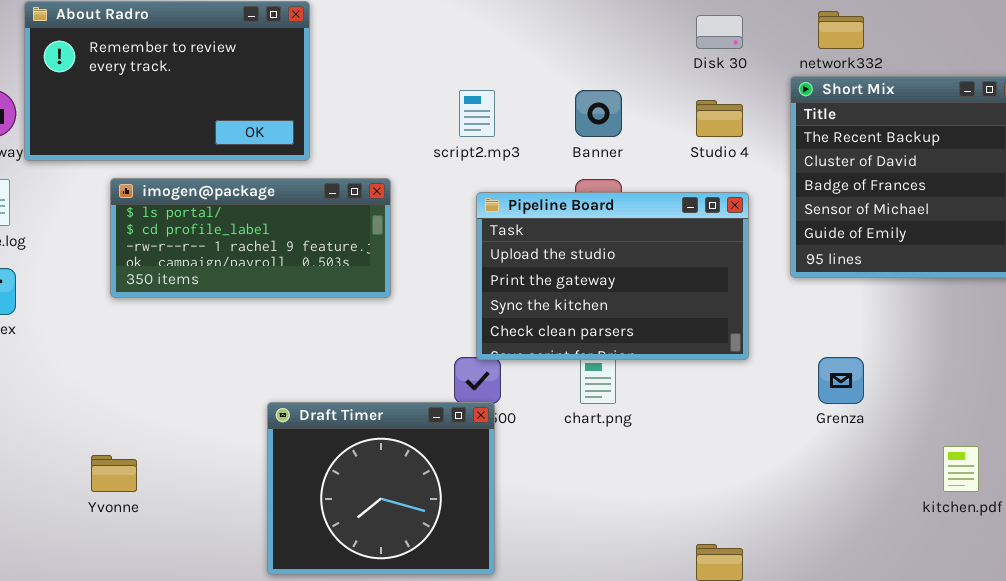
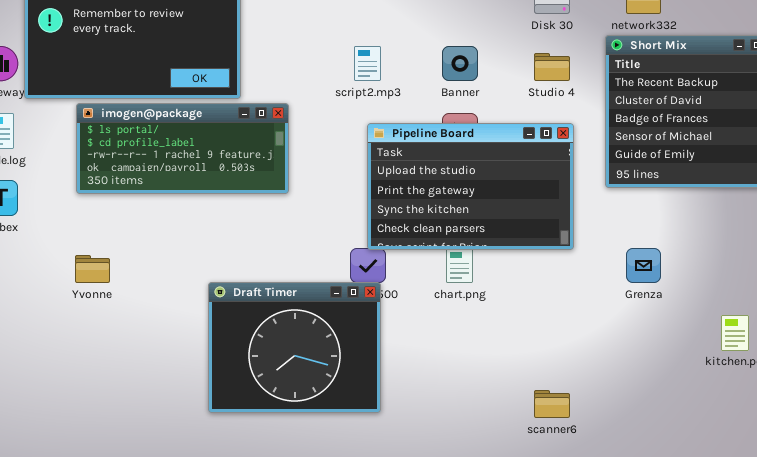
imogen@package: [110,178,391,298] -> [76,103,289,194], moved
Yvonne: [91,455,137,492] -> [75,255,110,283], moved

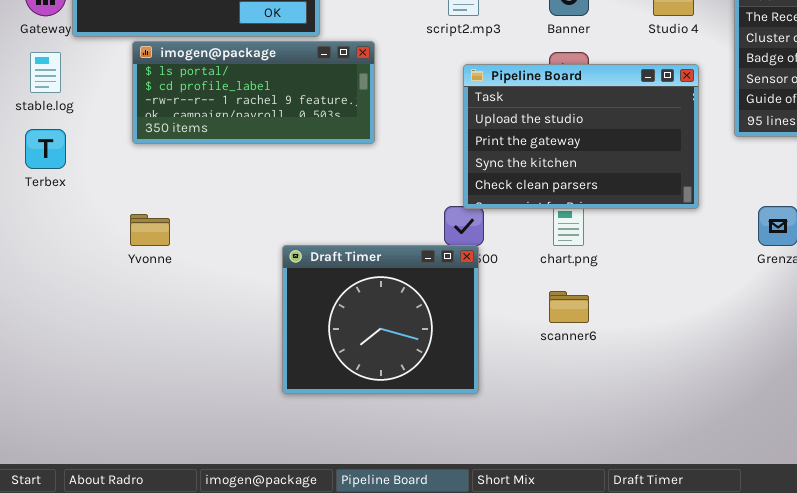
scanner6: [534,390,570,418] -> [549,291,589,323], moved

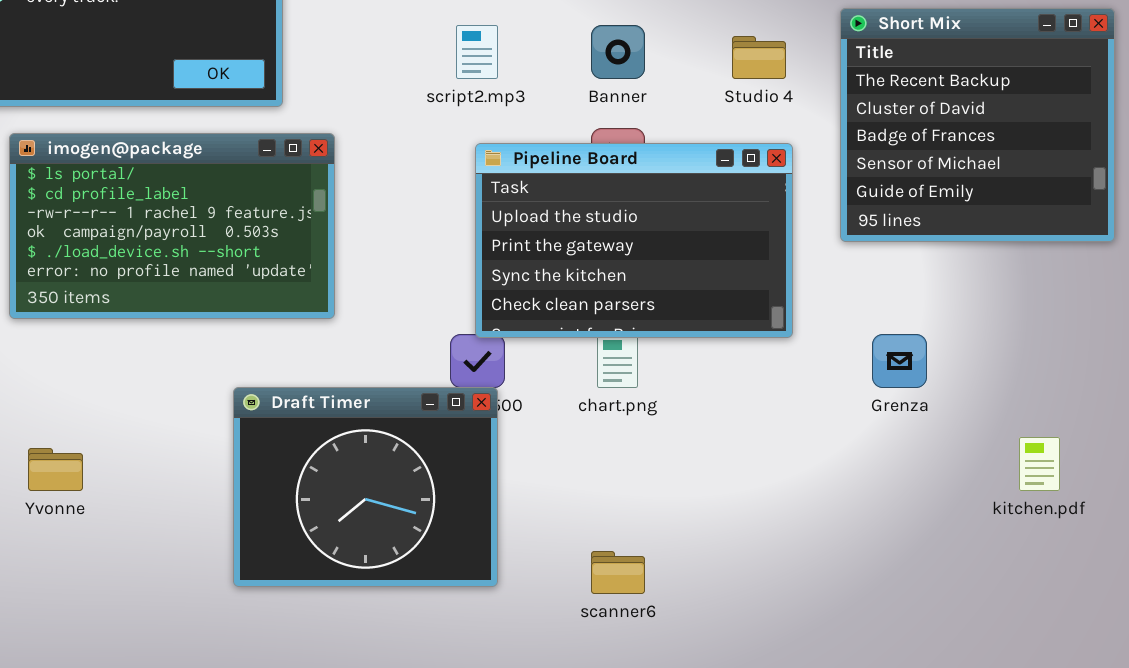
imogen@package: [132,41,375,144] -> [9,133,335,319], moved, resized
Yvonne: [130,214,170,246] -> [28,448,83,491], moved
scanner6: [549,291,589,323] -> [591,551,645,594], moved

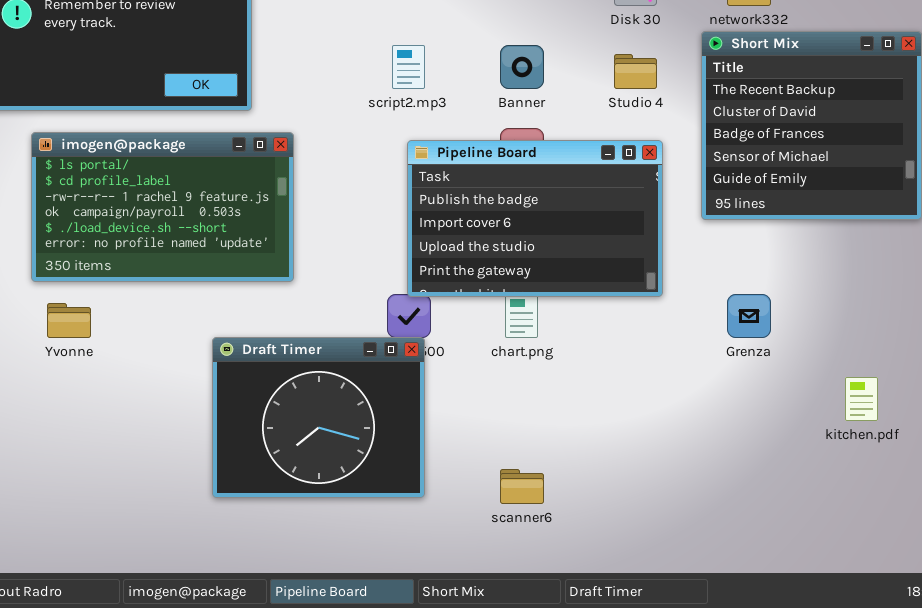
Pipeline Board: [475,143,793,338] -> [407,140,663,297], scrolled up 2 rows
Yvonne: [28,448,83,491] -> [47,303,91,338], moved

